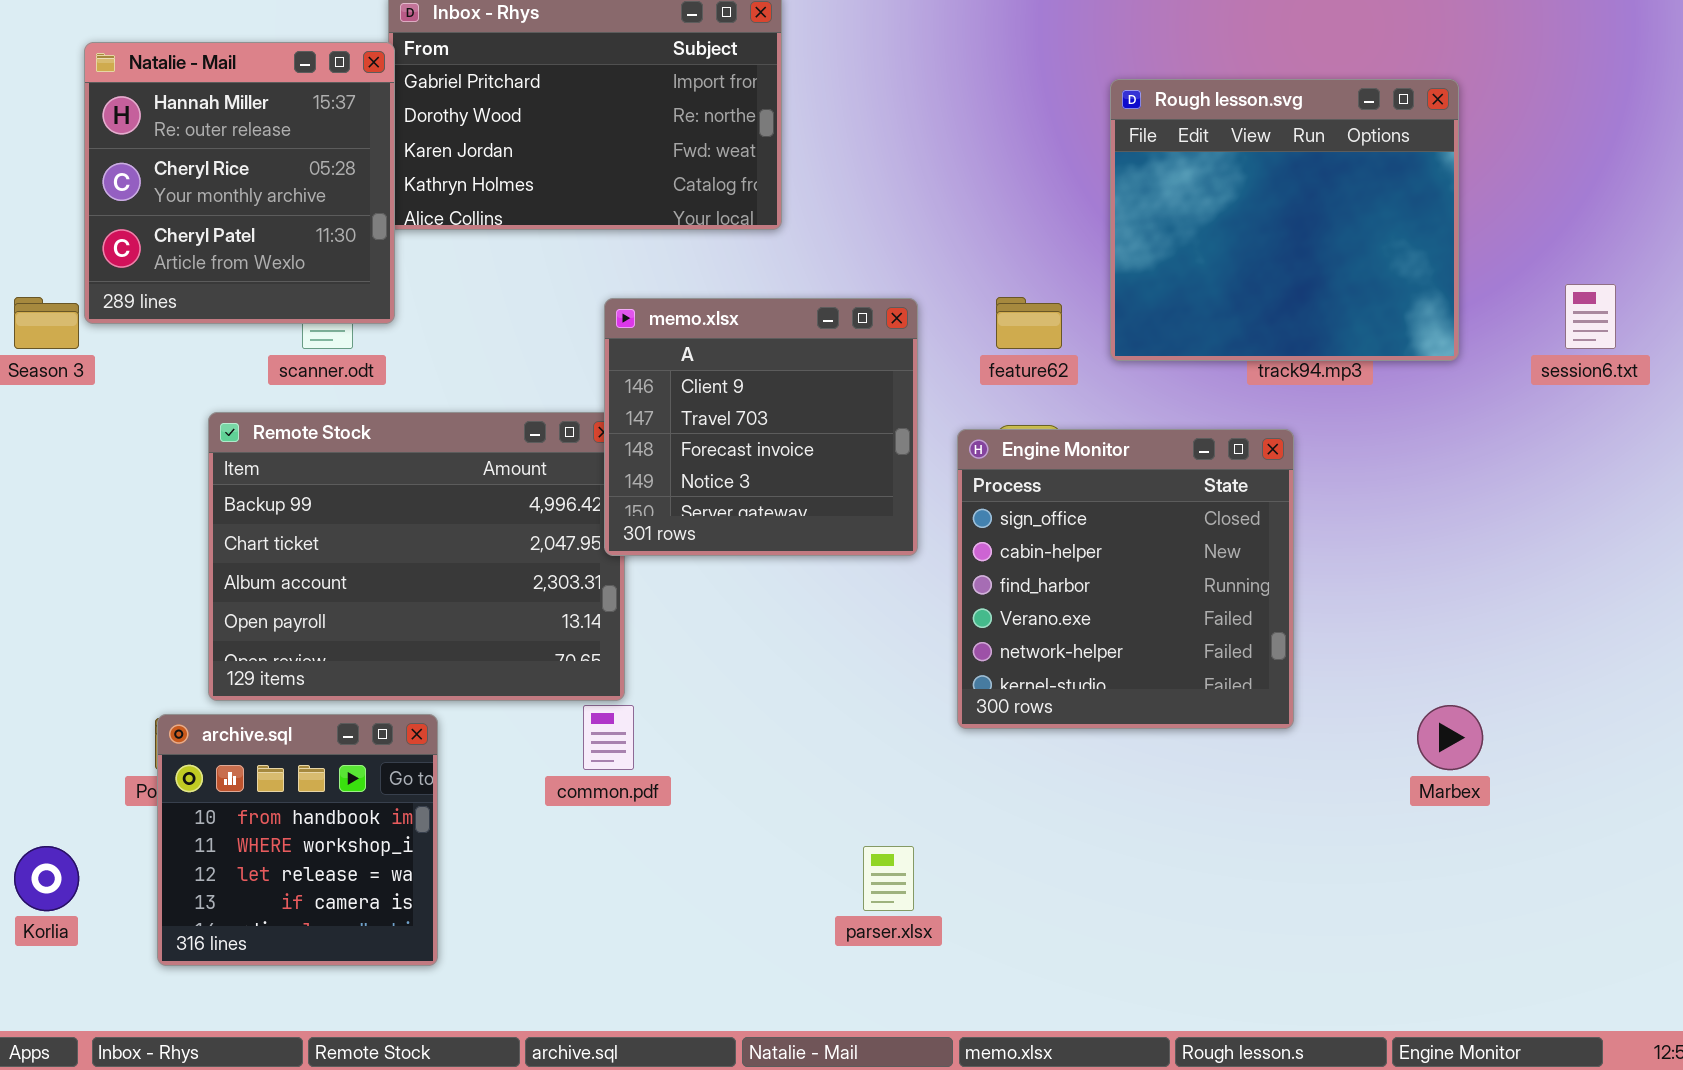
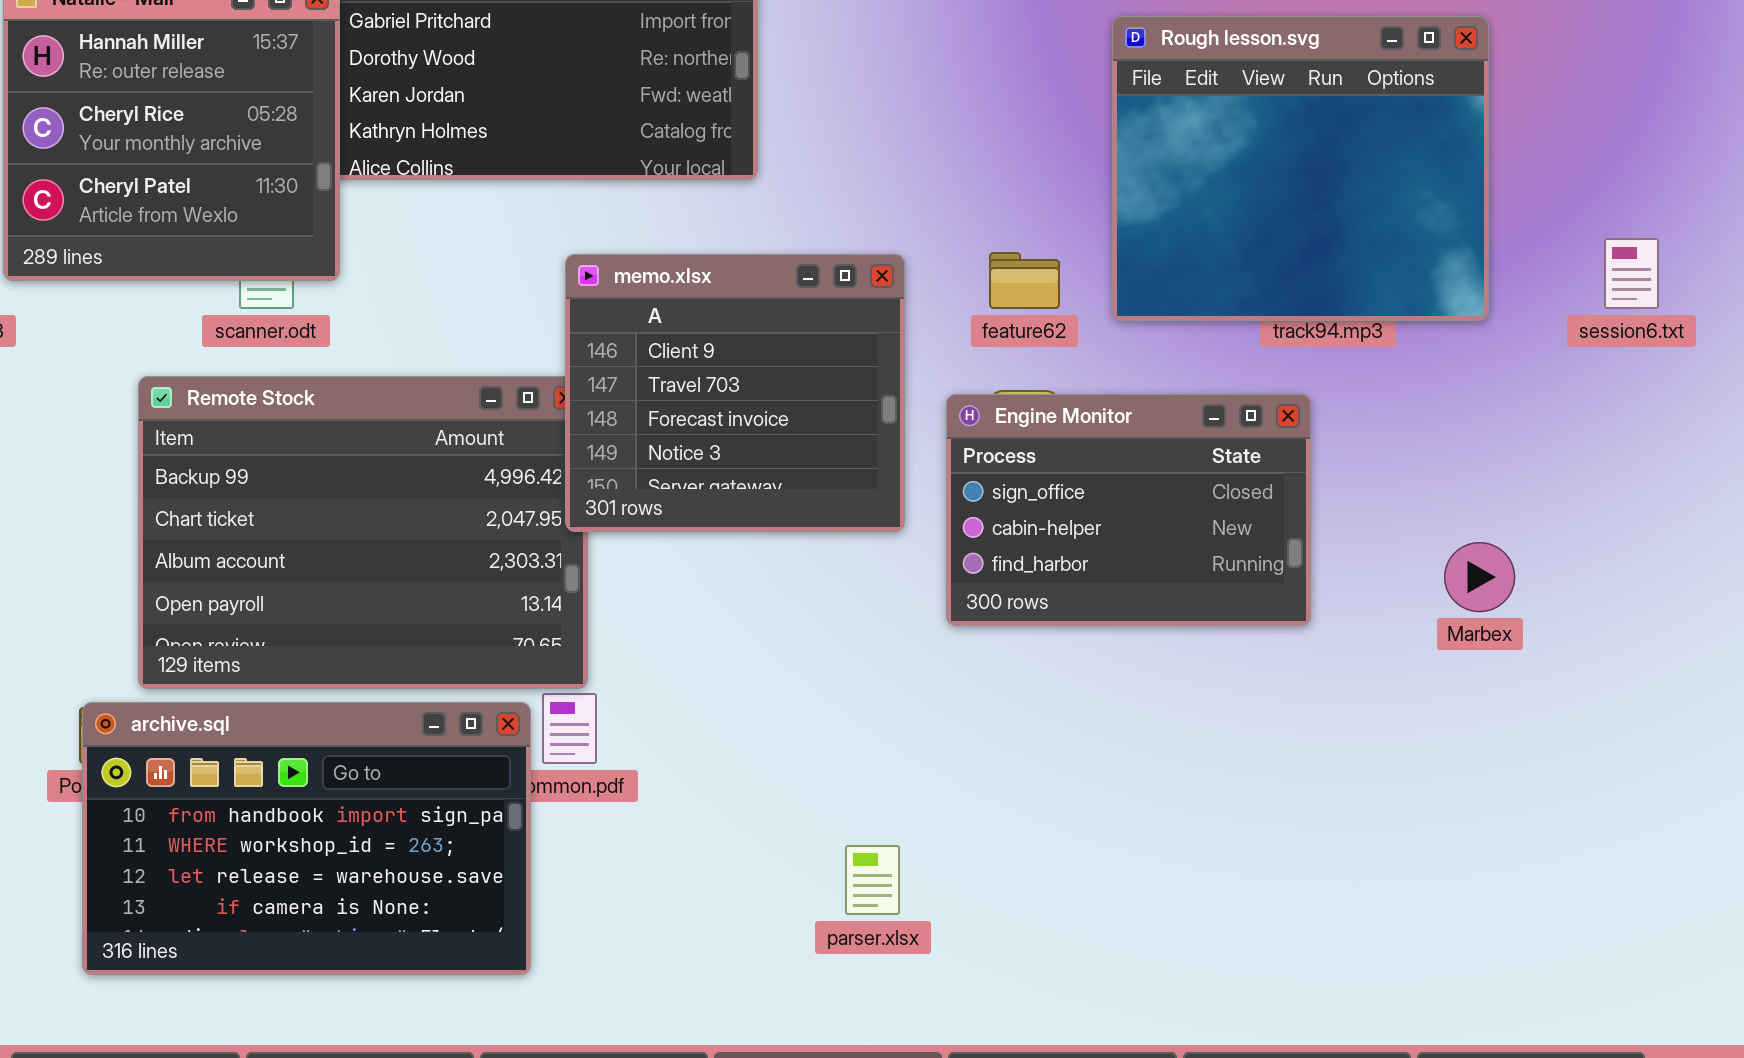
Engine Monitor: [957,429,1294,729] -> [946,394,1311,626], resized
Marbex: [1417,705,1483,770] -> [1444,542,1515,612], moved
archive.sql: [157,714,438,966] -> [82,702,531,975], resized

